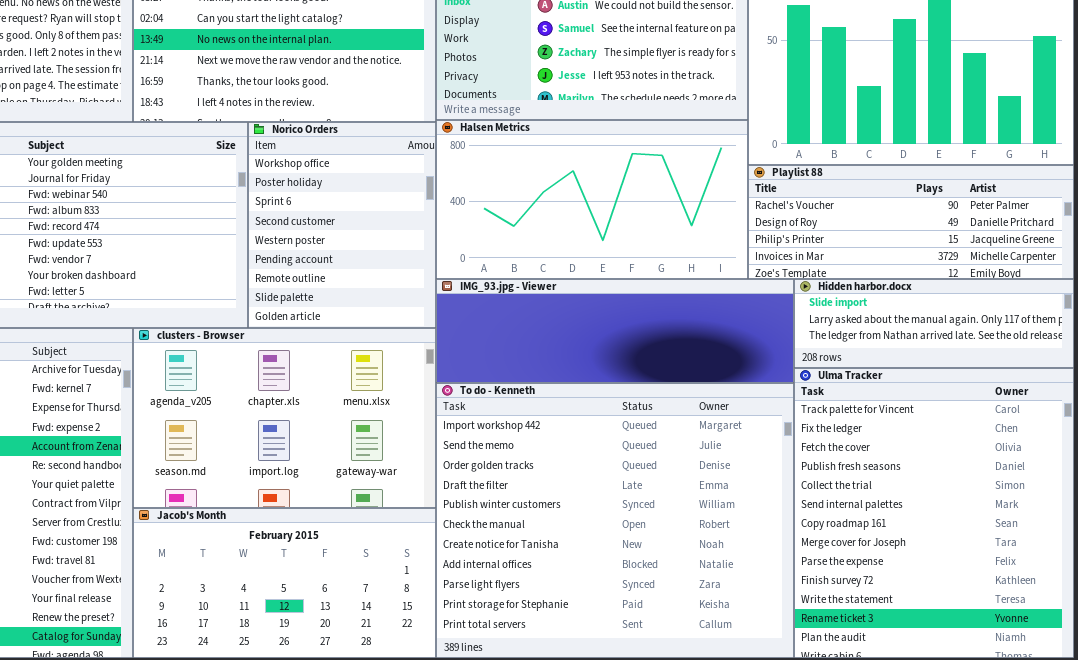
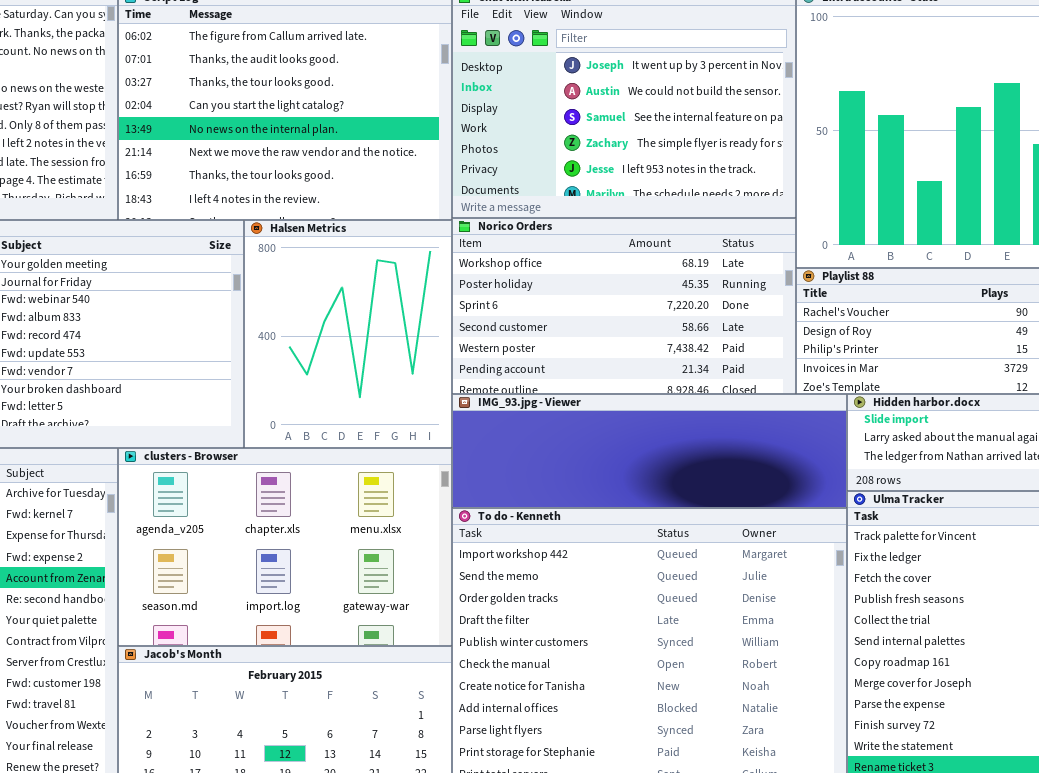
Halsen Metrics: [436,120,748,279] -> [244,220,452,448], moved, resized
Norico Orders: [248,122,436,328] -> [452,218,796,394], moved, resized

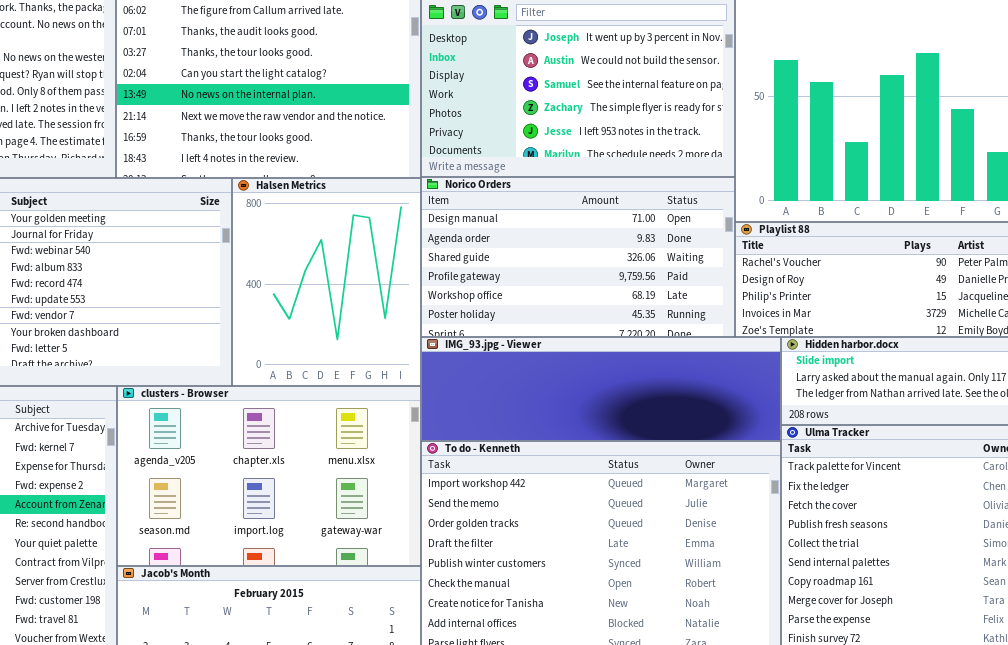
Norico Orders: [452,218,796,394] -> [421,177,735,337], scrolled up 4 rows

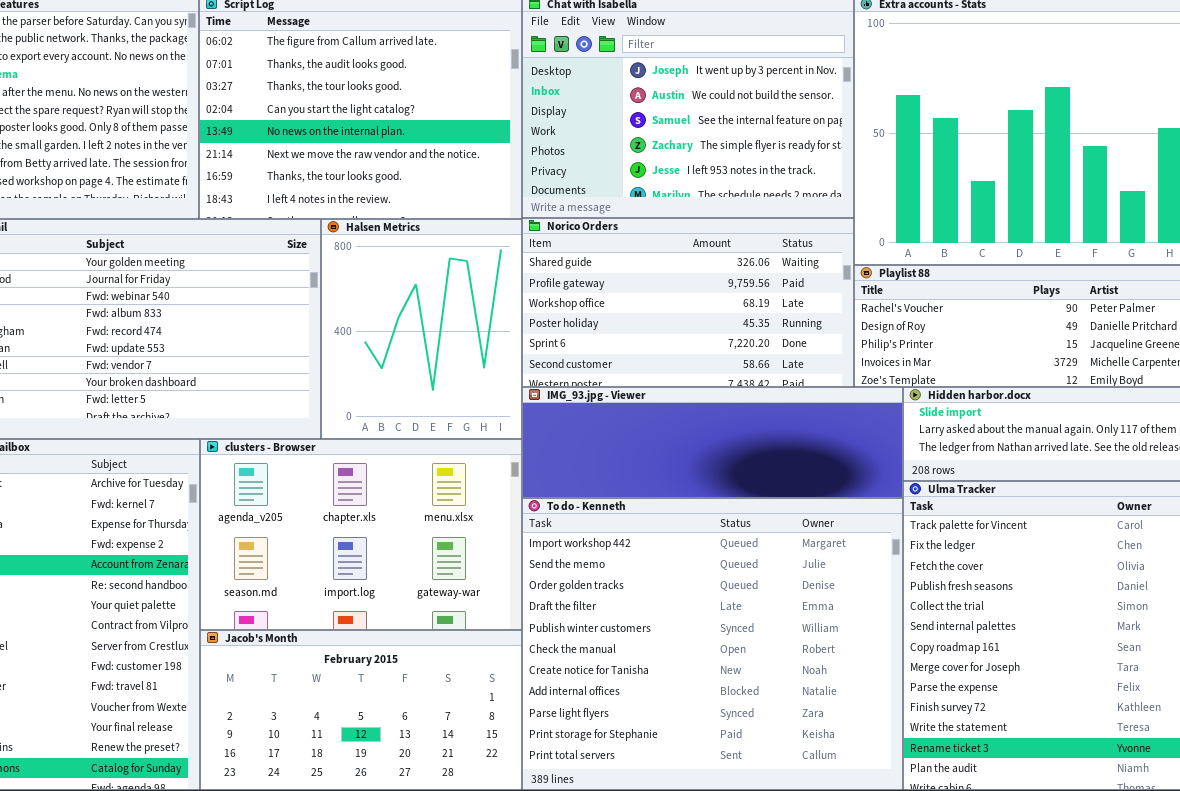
Norico Orders: [421,177,735,337] -> [522,218,854,387], scrolled down 2 rows

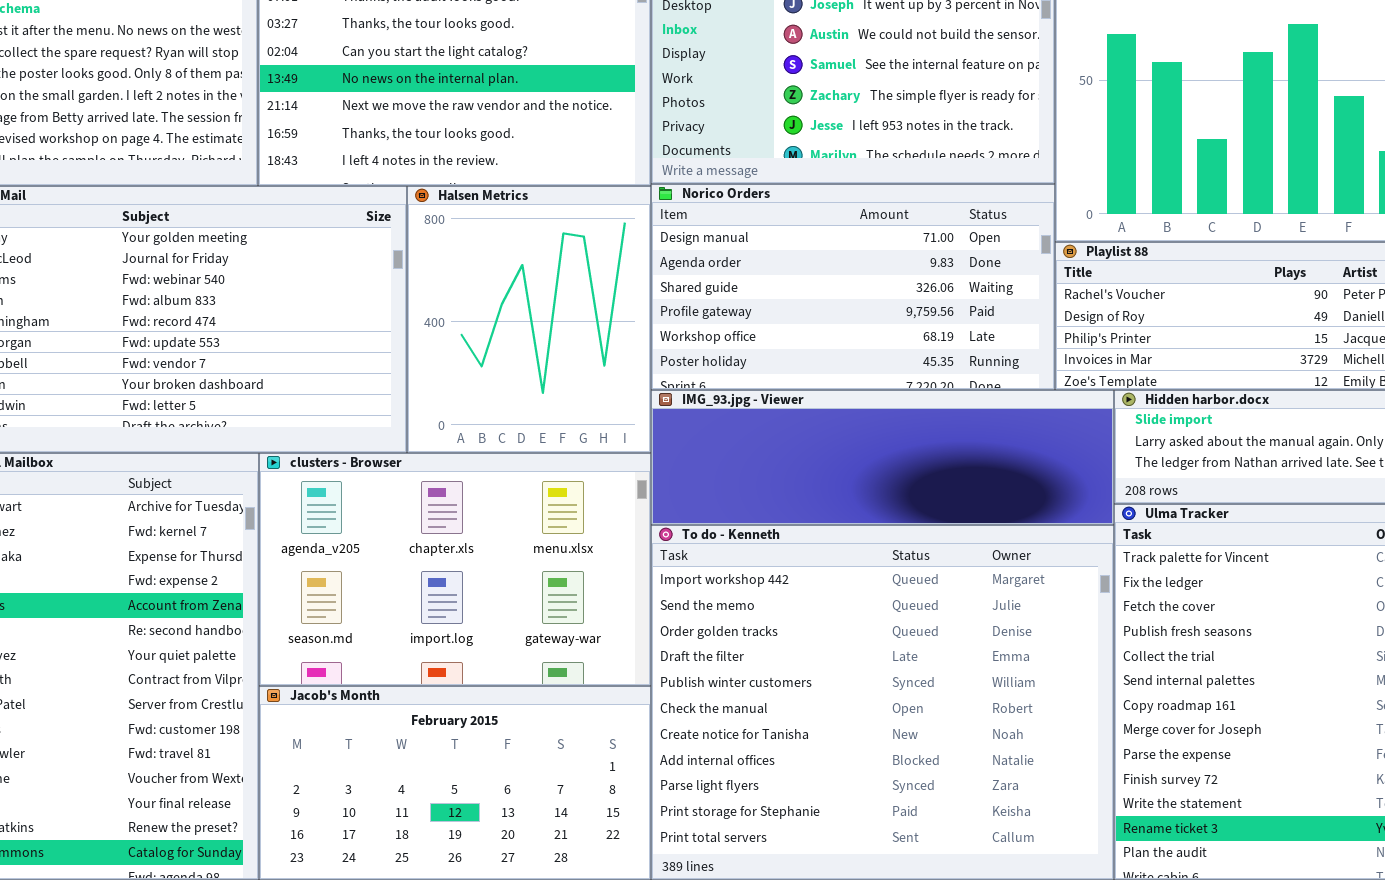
Norico Orders: [522,218,854,387] -> [651,184,1055,390], scrolled up 2 rows

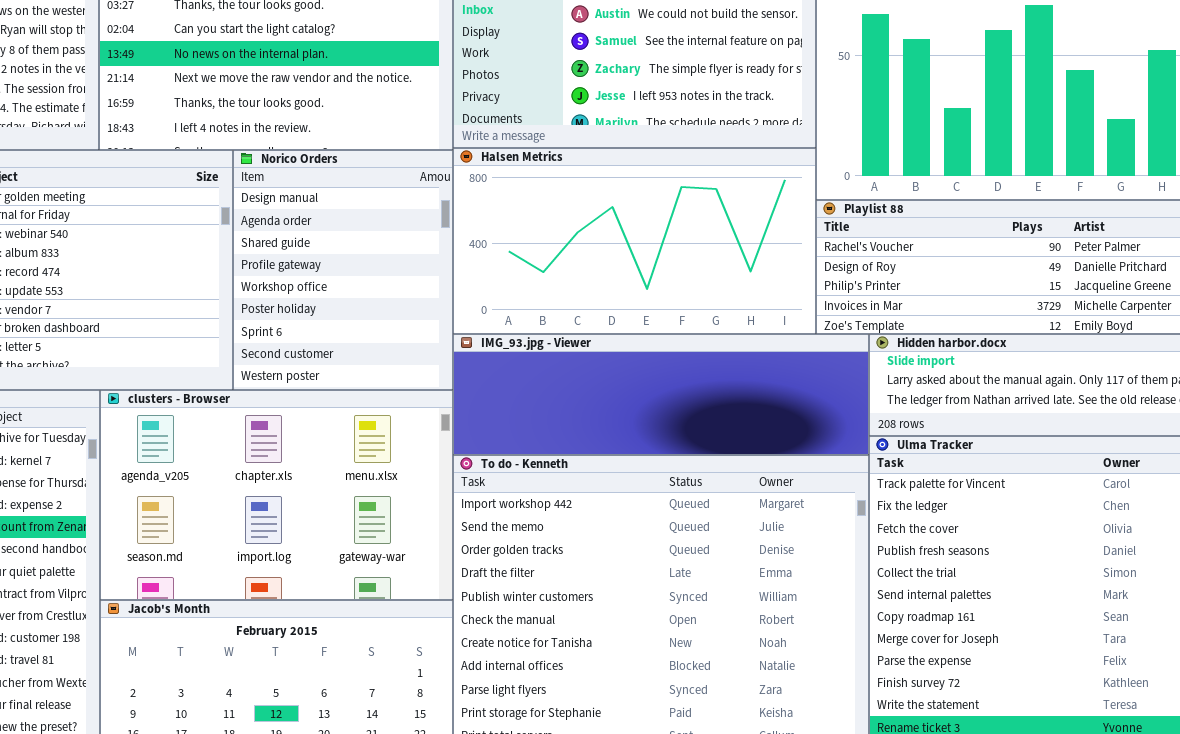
Norico Orders: [651,184,1055,390] -> [233,150,453,390], moved, resized
Halsen Metrics: [407,186,651,453] -> [453,148,816,334], moved, resized

